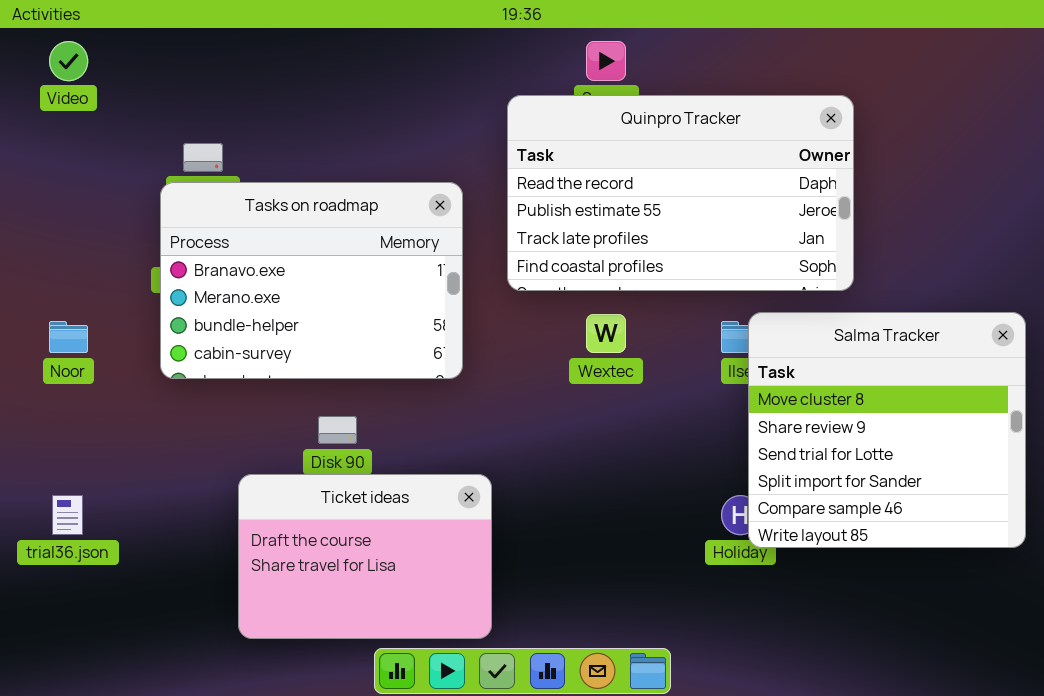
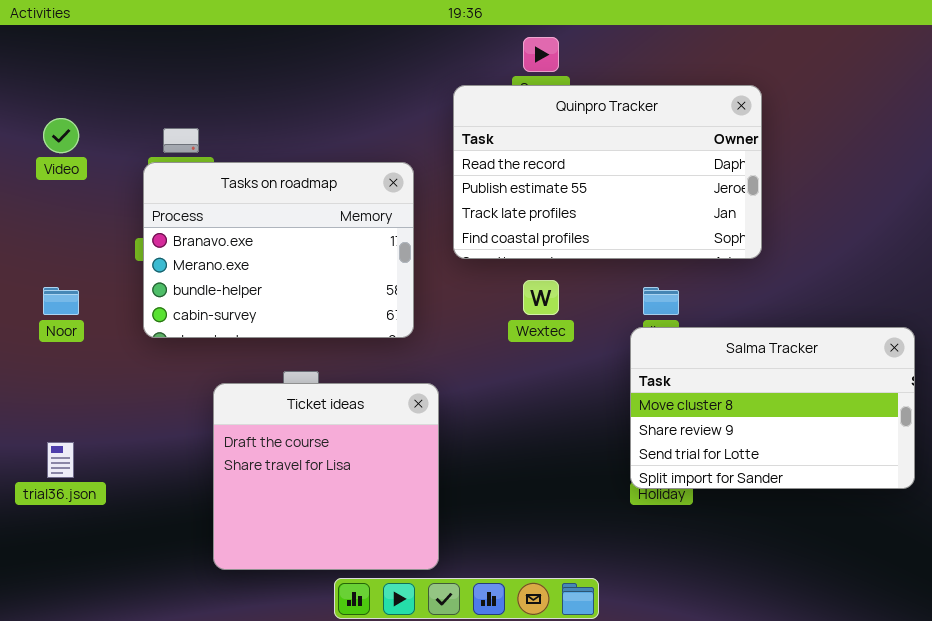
Video: [49,41,88,81] -> [43,118,79,153], moved
Salma Tracker: [748,312,1026,548] -> [630,327,915,489], resized
Ticket ideas: [238,474,492,639] -> [213,383,439,570], resized

